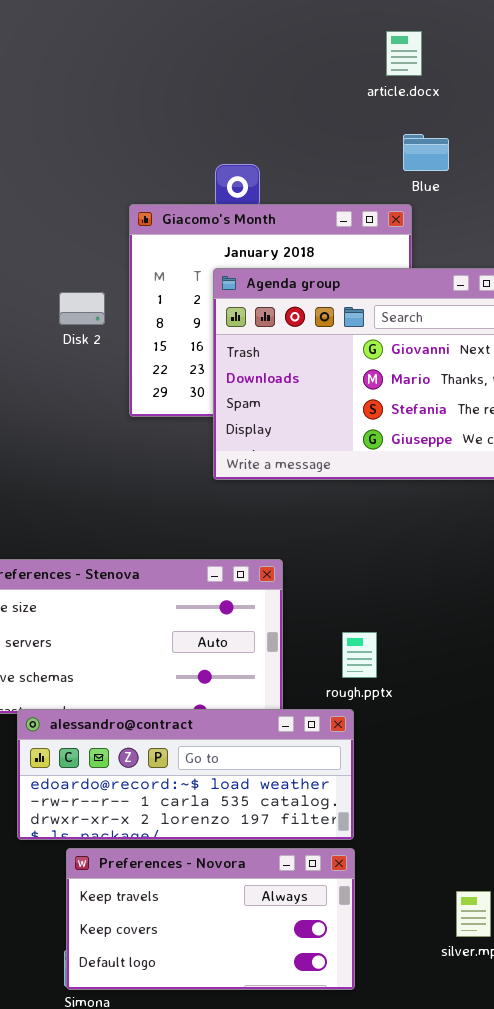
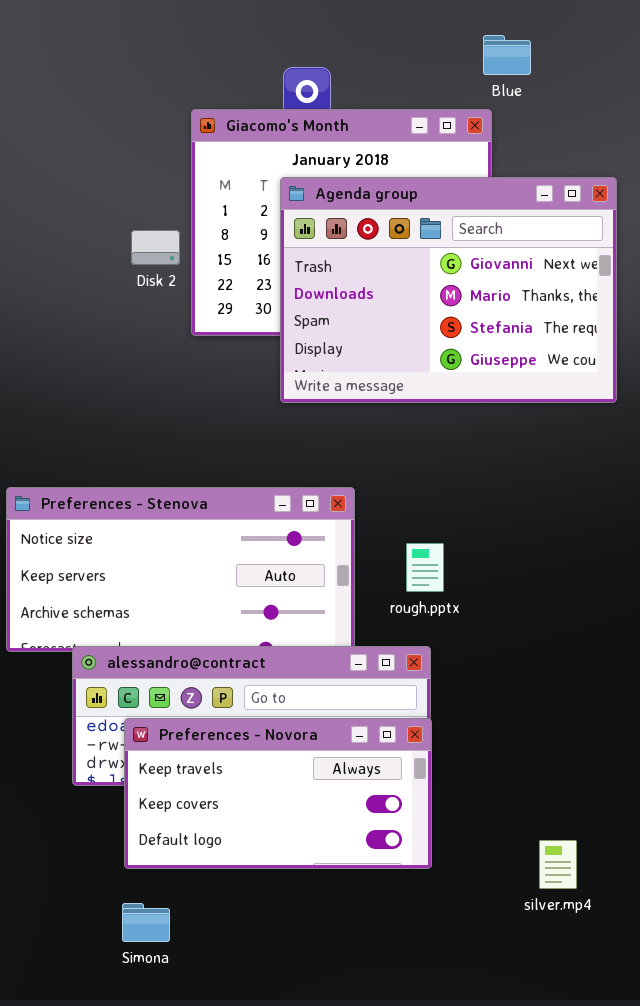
Disk 2: [59,292,105,325] -> [131,230,180,265], moved
rough.pptx: [342,632,377,678] -> [406,543,444,592], moved
Preferences - Novora: [66,848,355,990] -> [124,718,432,869], moved

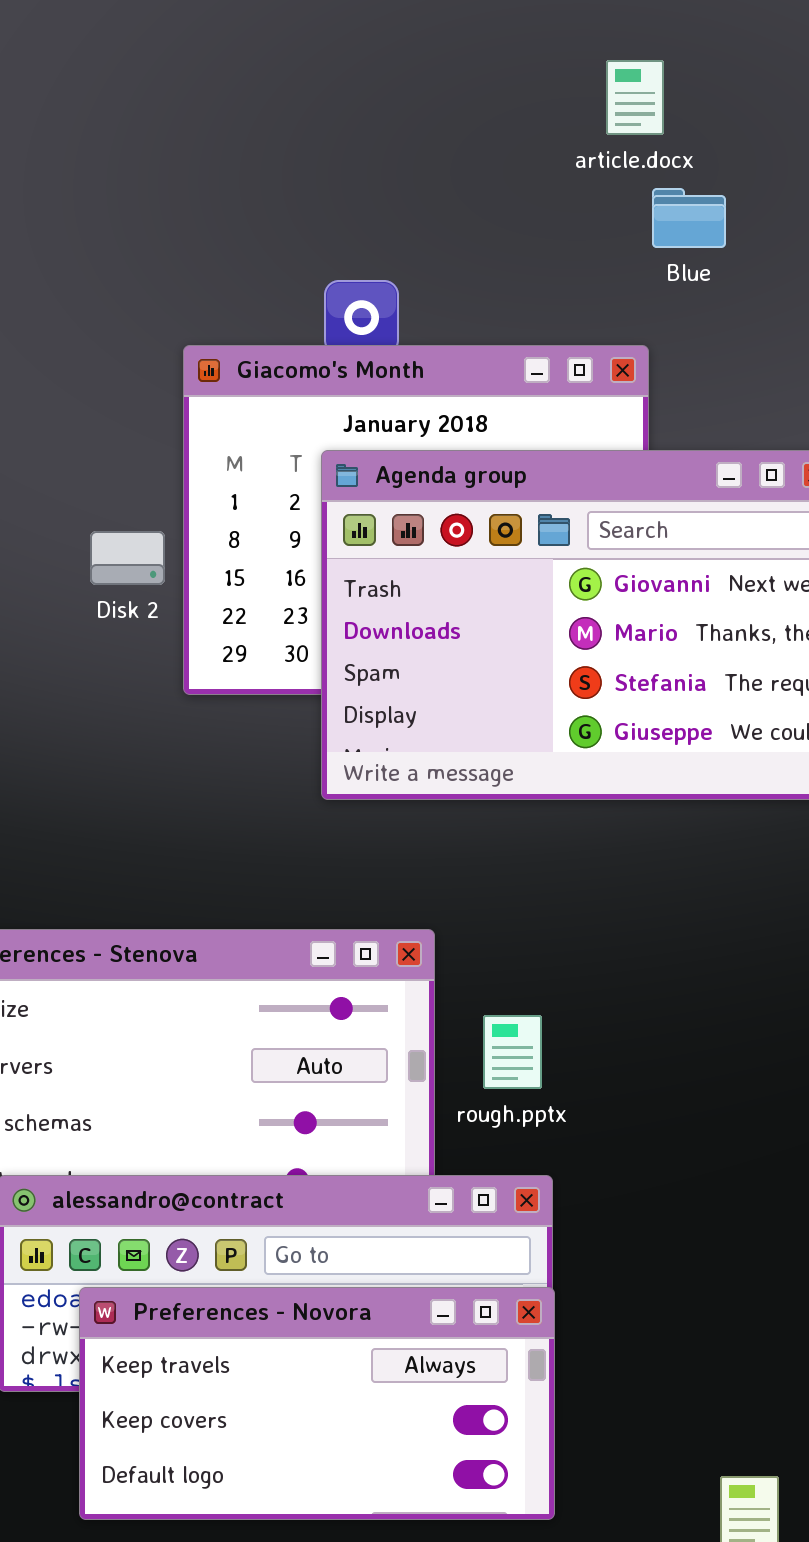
Blue: [483,35,531,75] -> [652,188,726,248], moved
rough.pptx: [406,543,444,592] -> [483,1015,542,1089], moved

